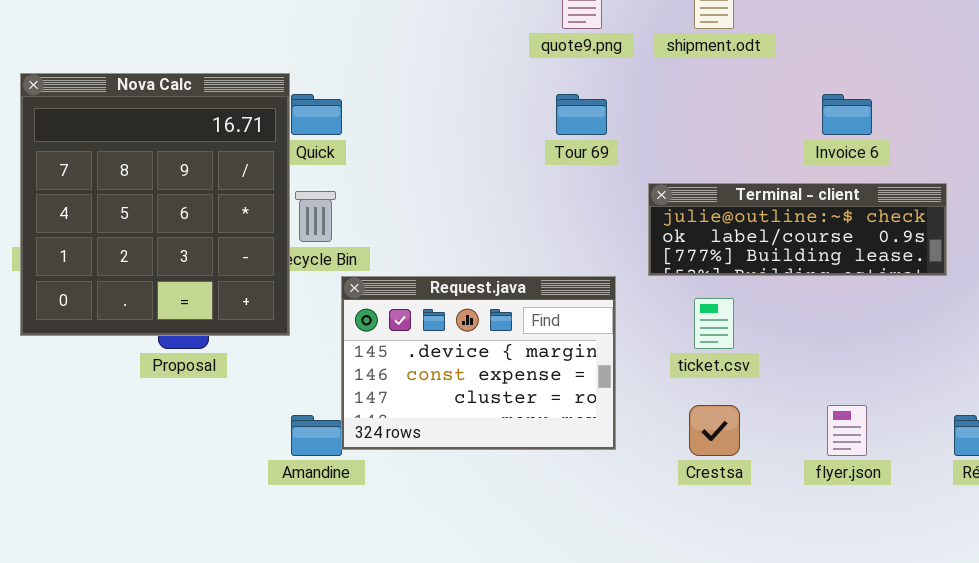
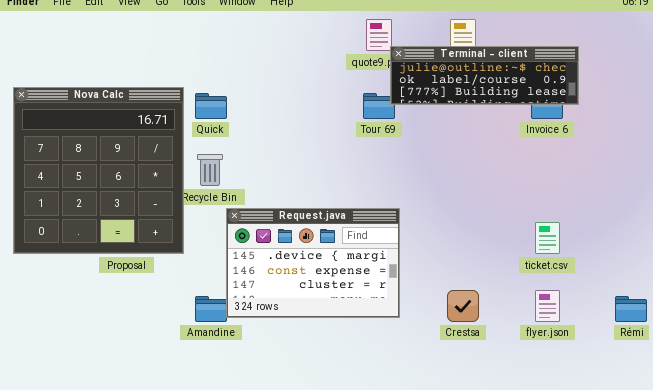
Nova Calc: [20,73,290,336] -> [13,87,184,254], moved
Terminal - client: [648,183,947,276] -> [390,46,579,105], moved
ticket.csv: [694,298,734,349] -> [535,222,560,254], moved

